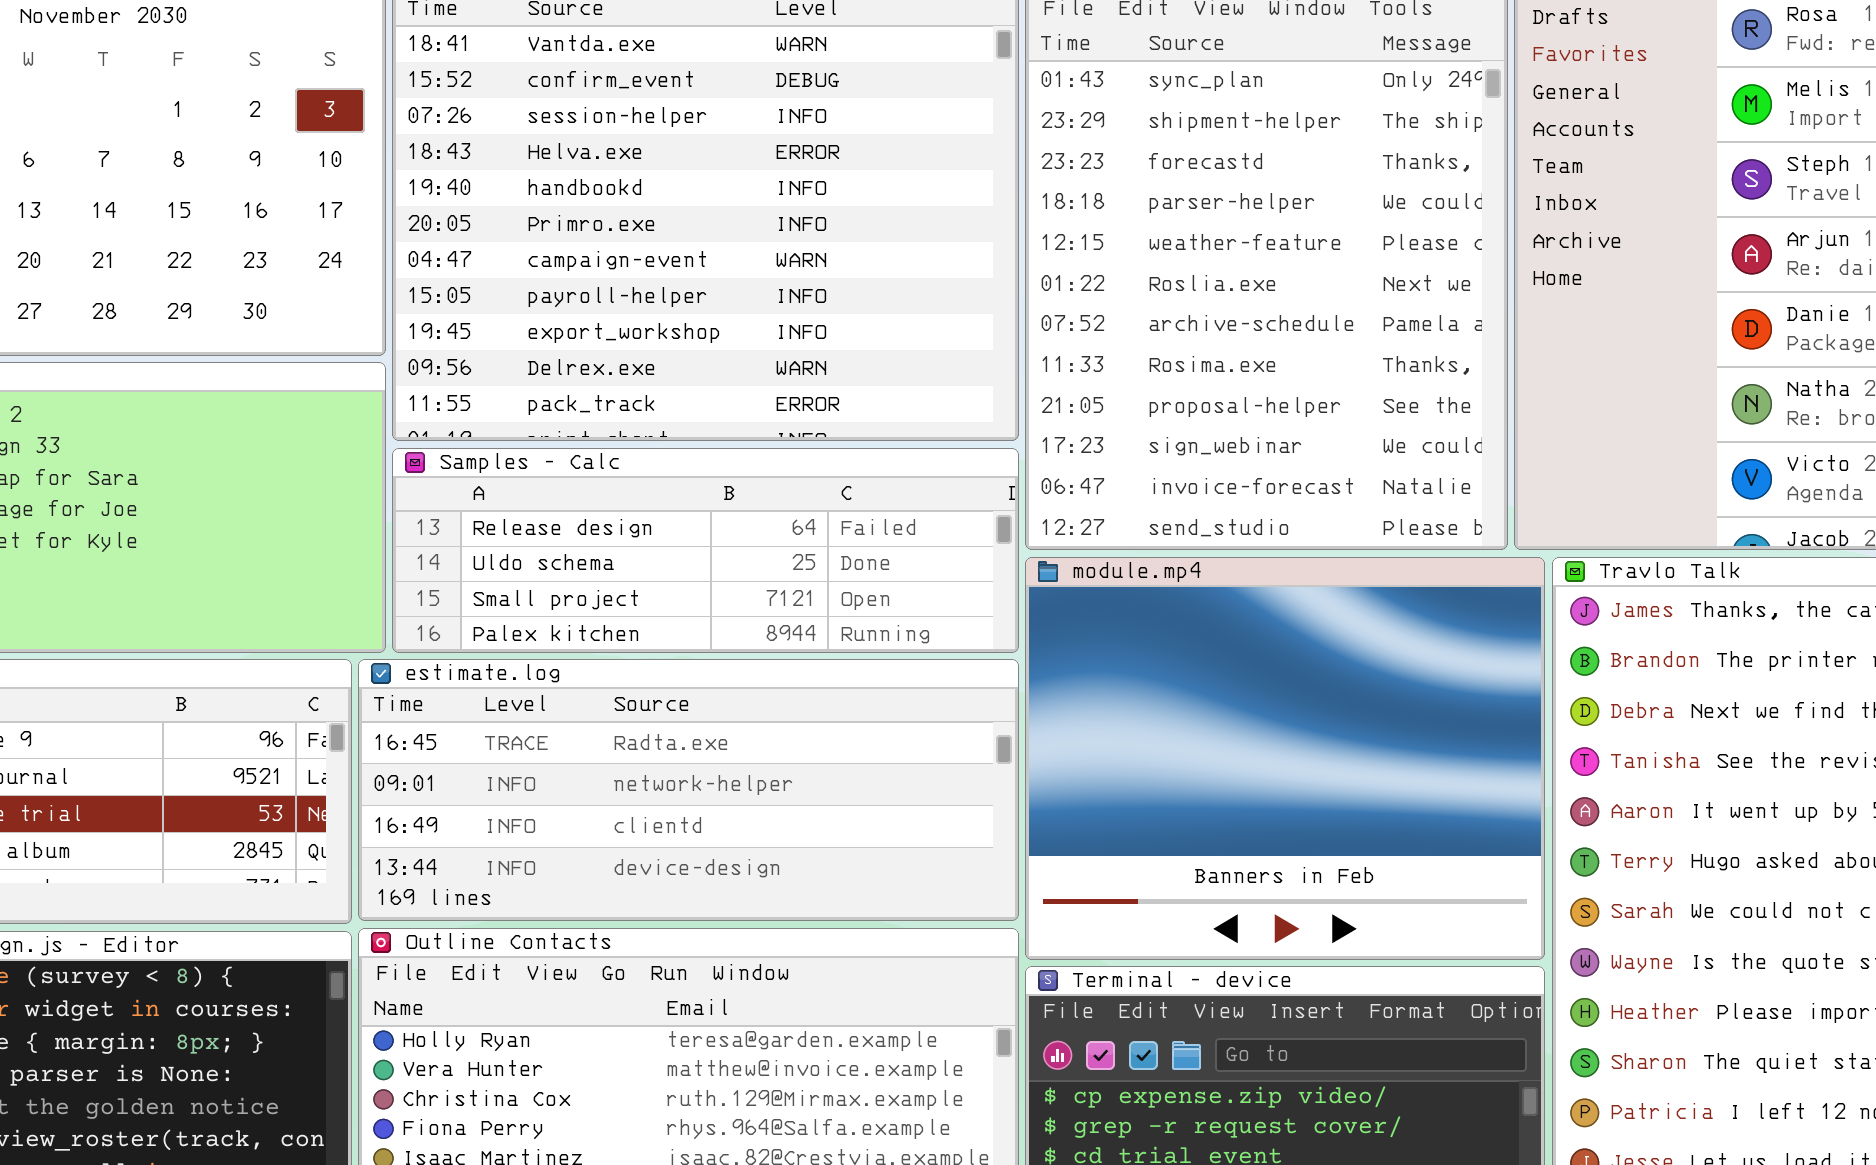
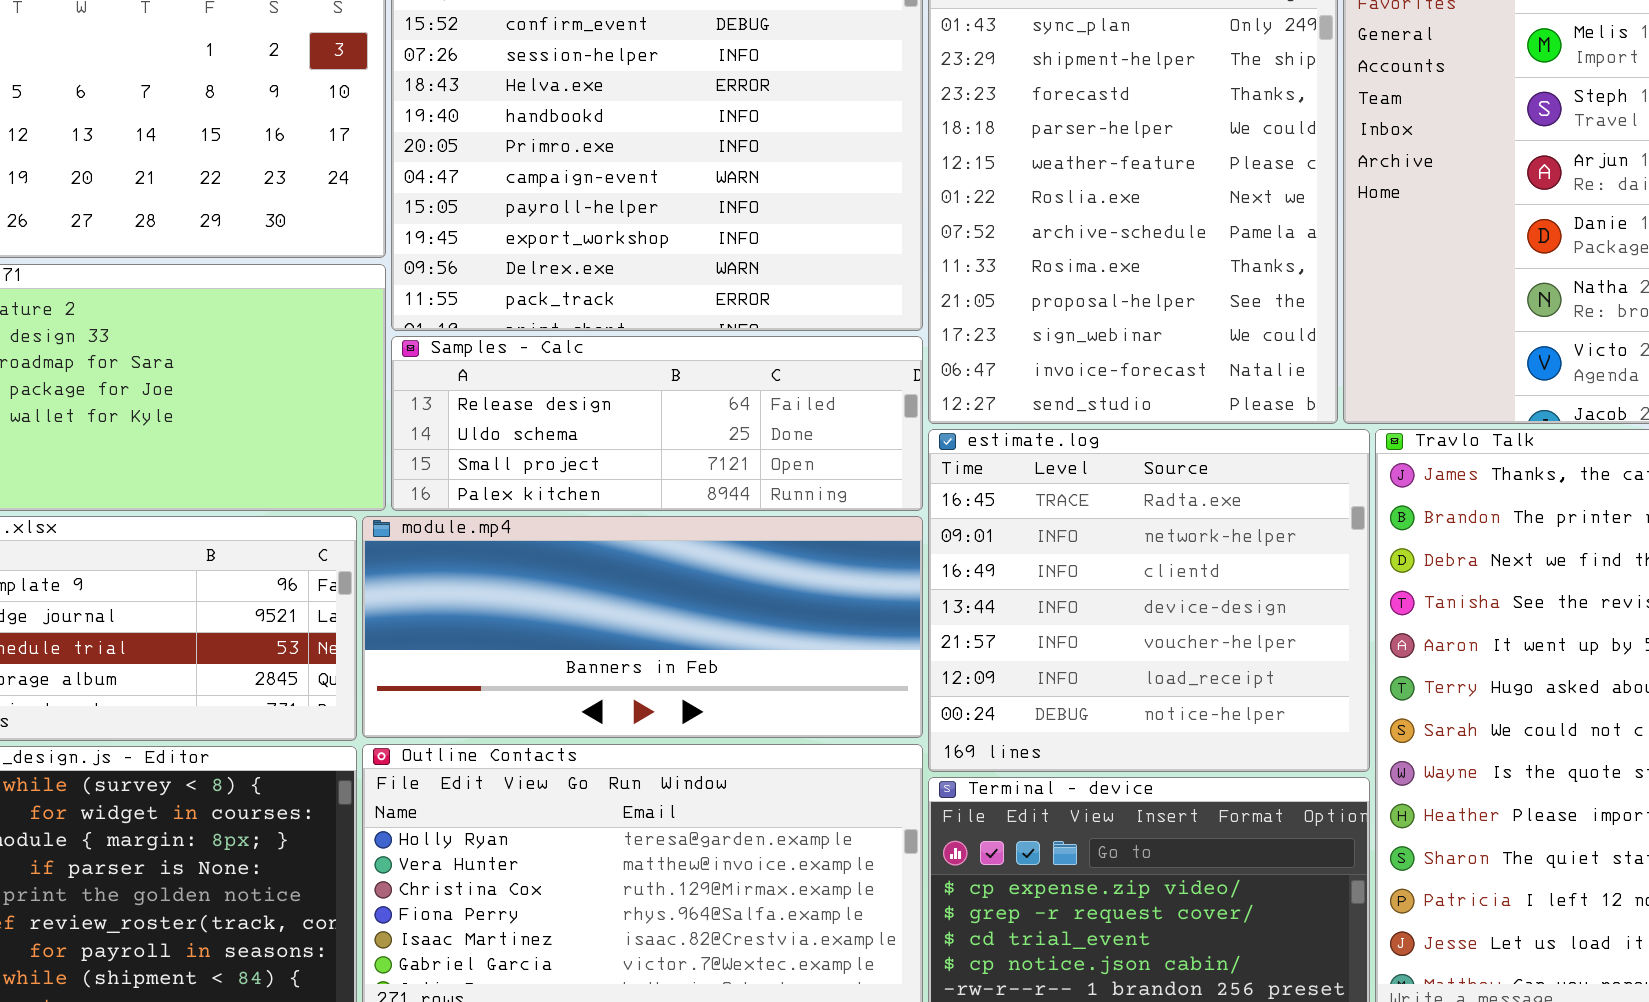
module.mp4: [1025,557,1545,960] -> [362,516,923,738], moved, resized
estimate.log: [358,659,1019,921] -> [928,429,1370,772], moved, resized

